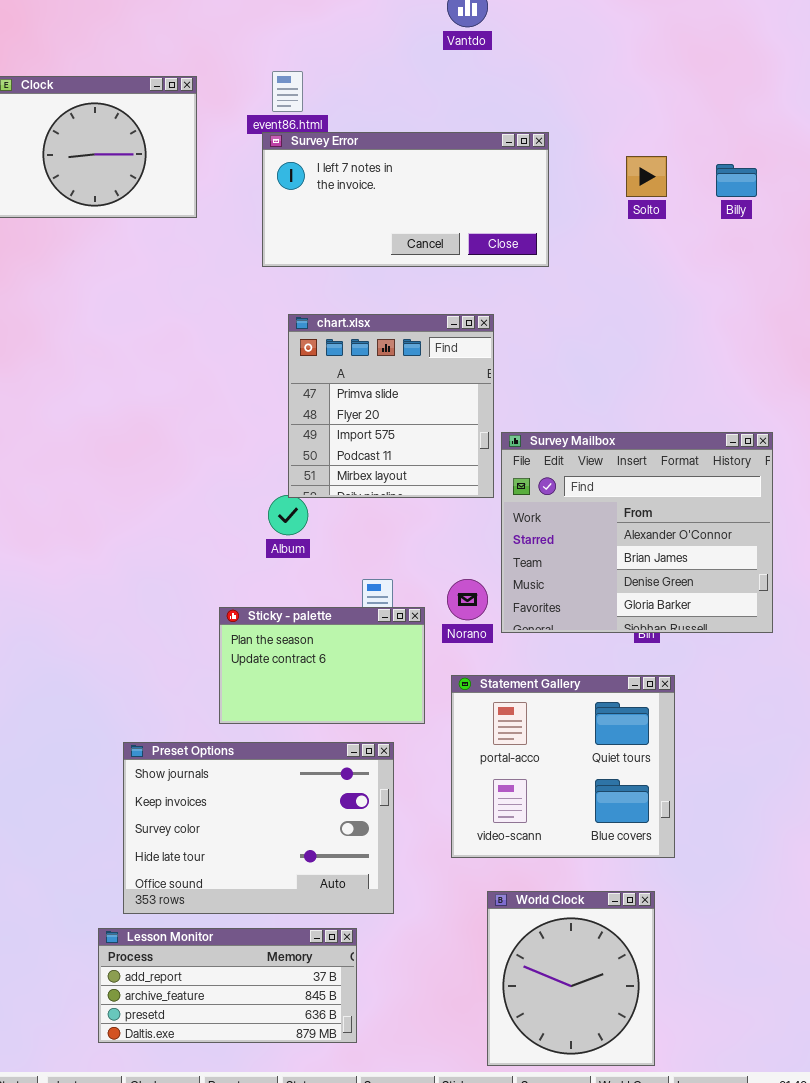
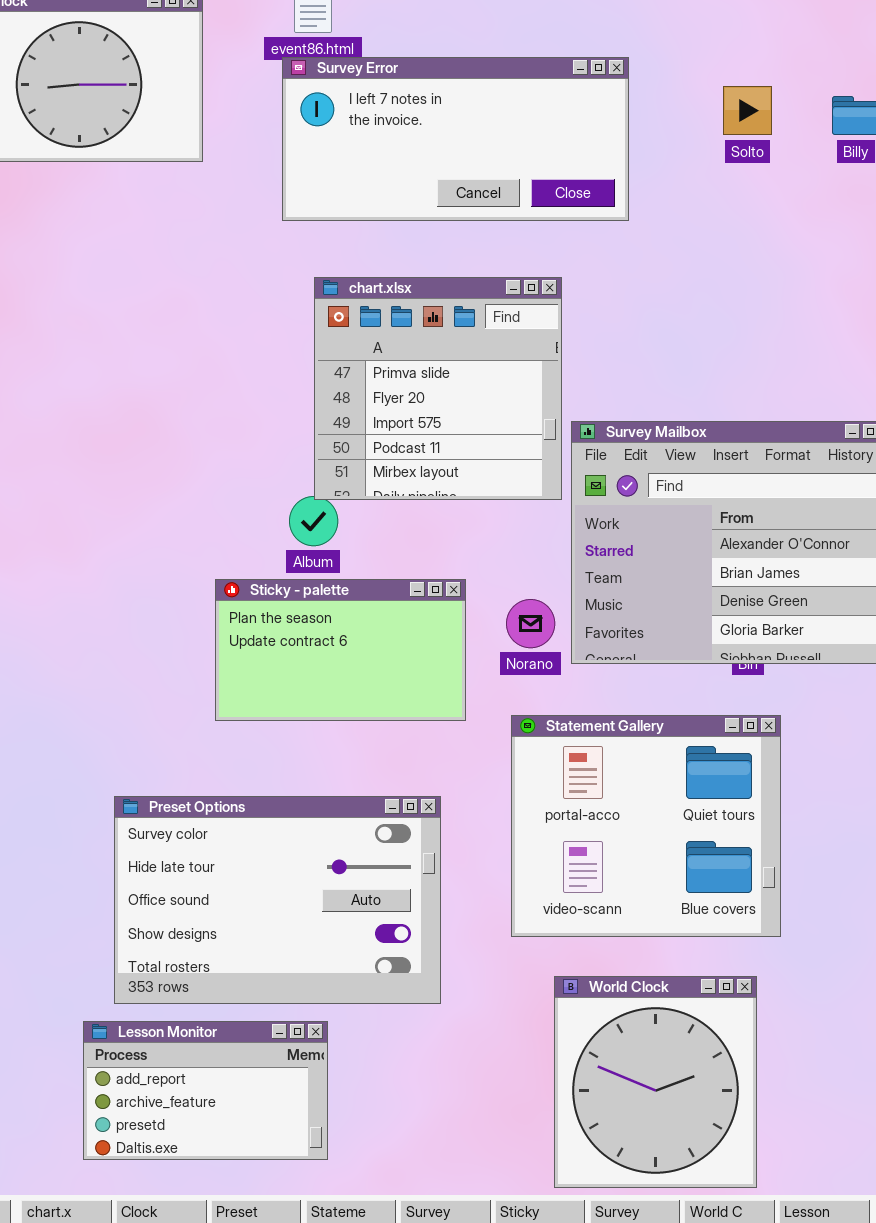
Sticky - palette: [219,607,425,724] -> [215,579,466,721], moved
Preset Options: [123,742,394,914] -> [114,796,441,1004], scrolled down 2 rows
Lesson Monitor: [98,928,357,1043] -> [83,1021,328,1160], resized

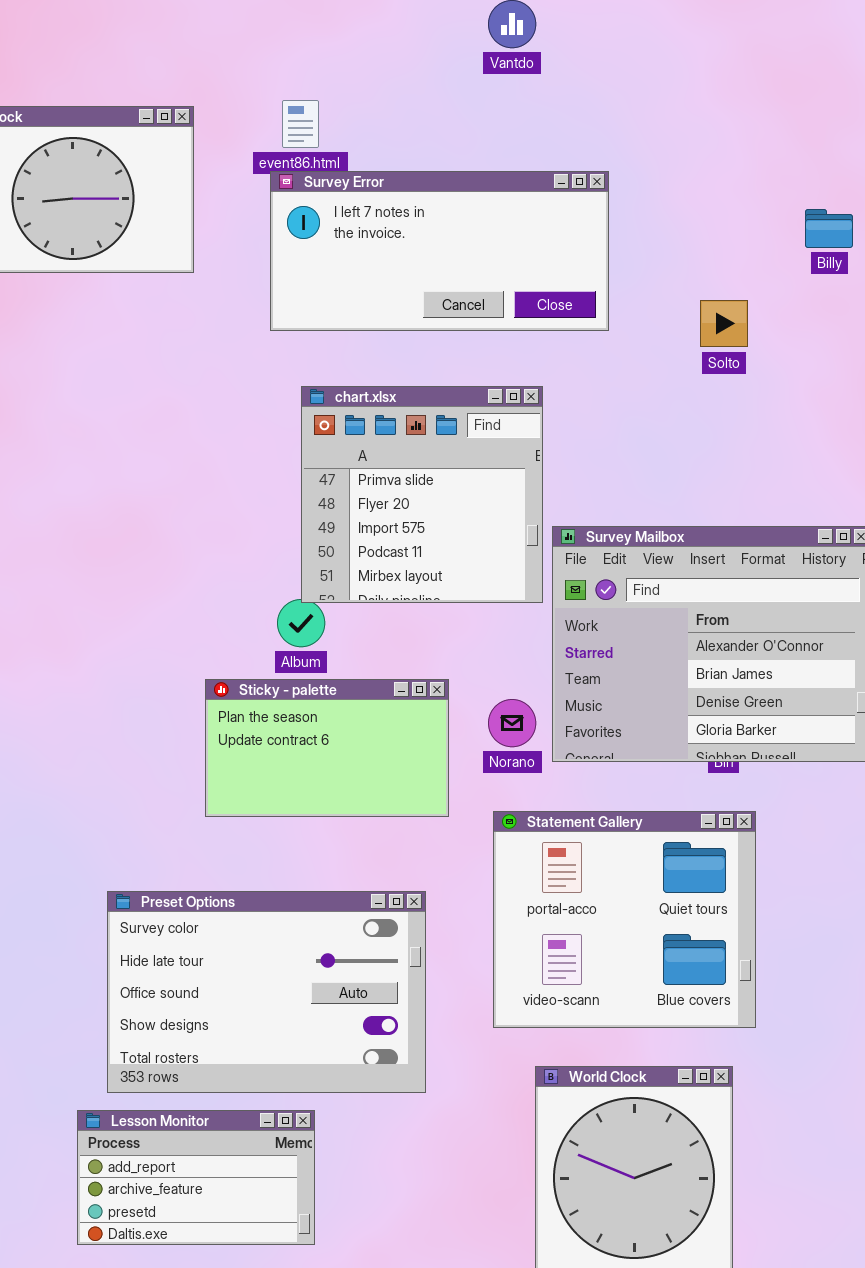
Solto: [723,86,772,135] -> [700,300,748,347], moved

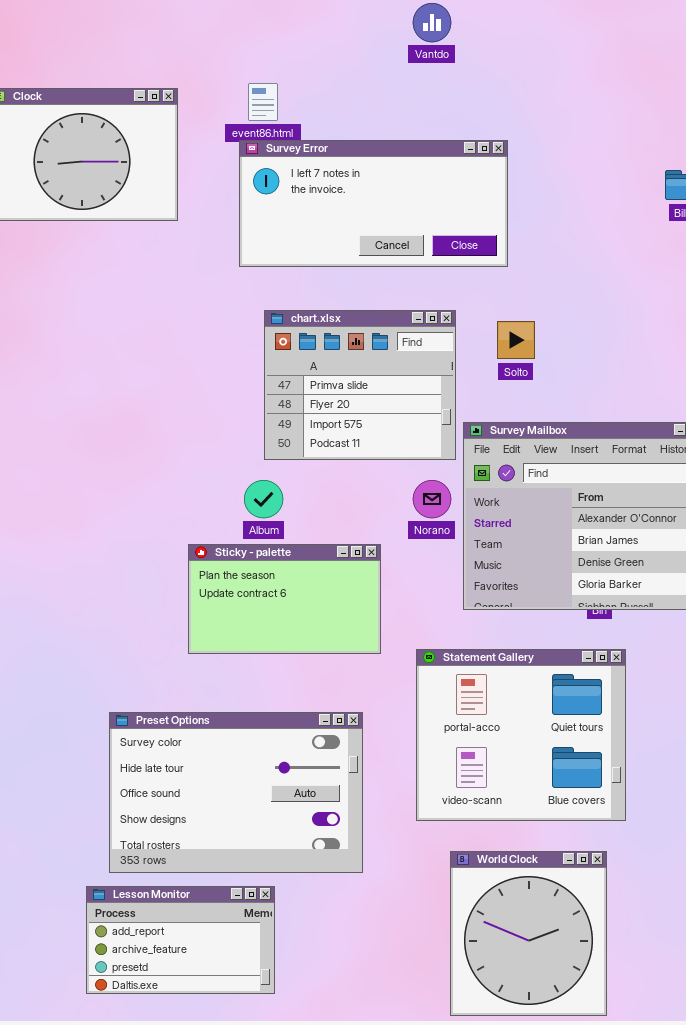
Solto: [700,300,748,347] -> [497,321,535,359], moved
chart.xlsx: [301,386,543,603] -> [264,310,456,460], resized
Norano: [488,699,536,747] -> [413,480,451,518], moved

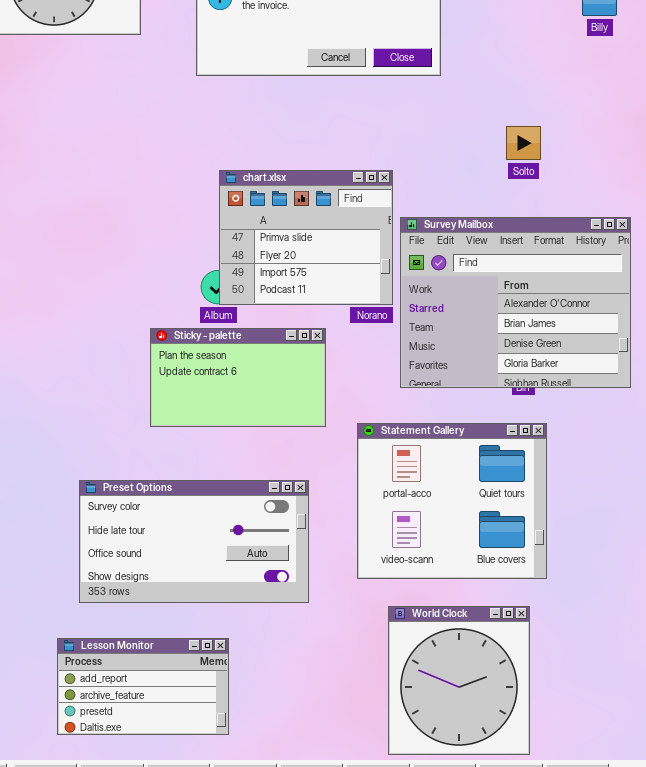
chart.xlsx: [264,310,456,460] -> [219,170,393,305], moved
Solto: [497,321,535,359] -> [506,126,541,160], moved
Preset Options: [109,712,363,873] -> [79,480,309,603], resized

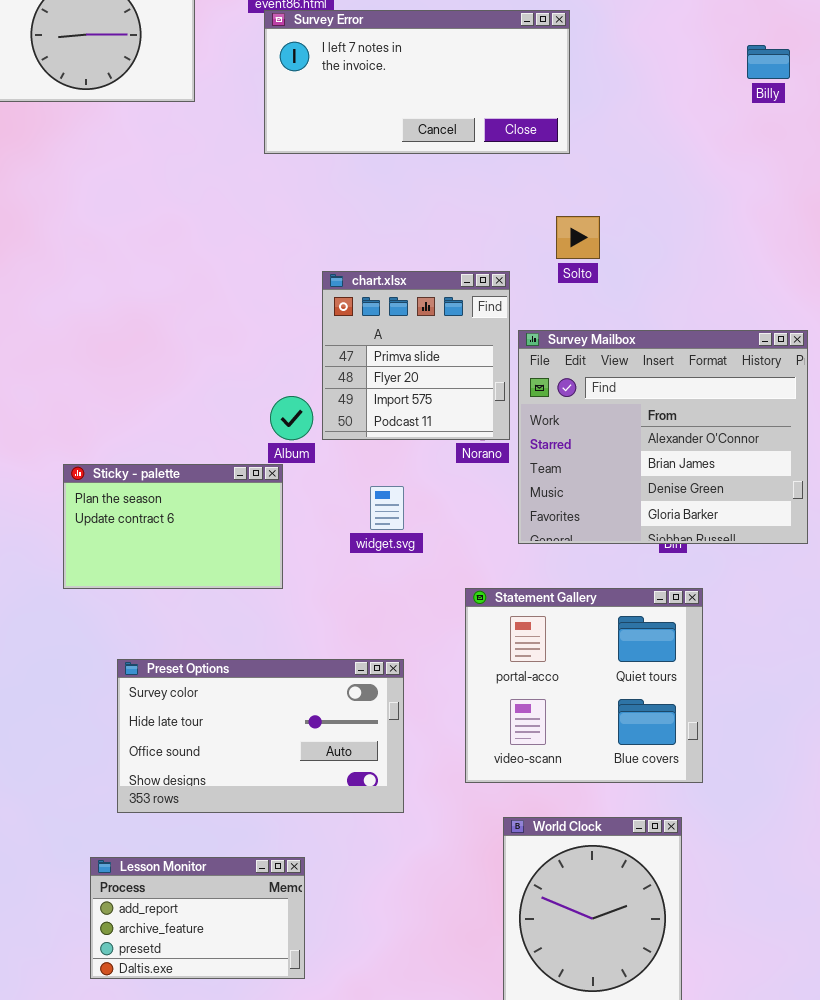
Solto: [506,126,541,160] -> [556,216,600,259], moved
chart.xlsx: [219,170,393,305] -> [322,271,510,440], resized
Sticky - palette: [150,328,326,427] -> [63,464,283,589], moved

